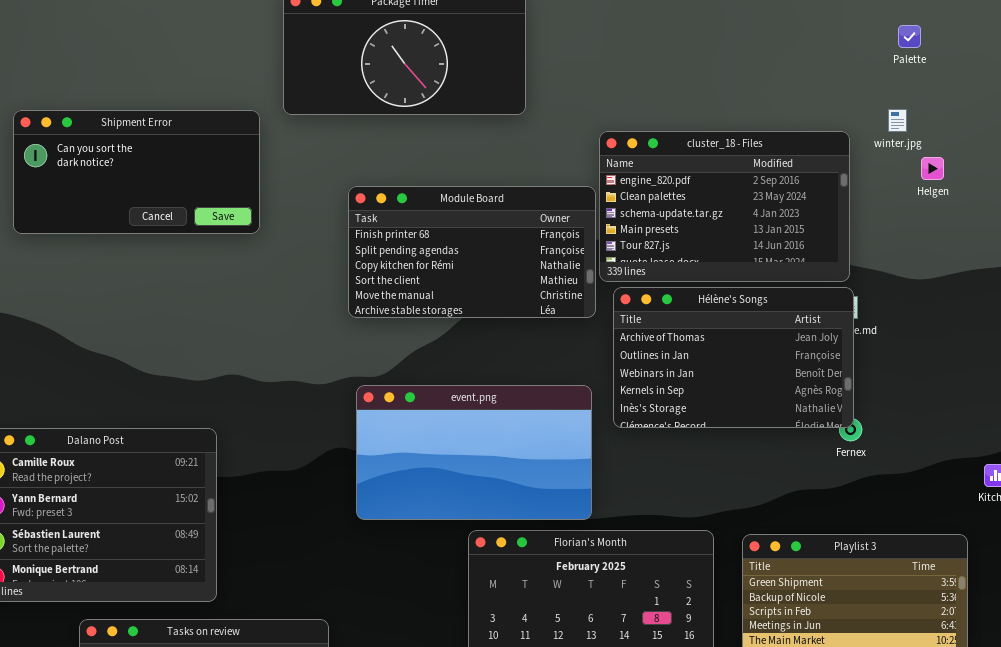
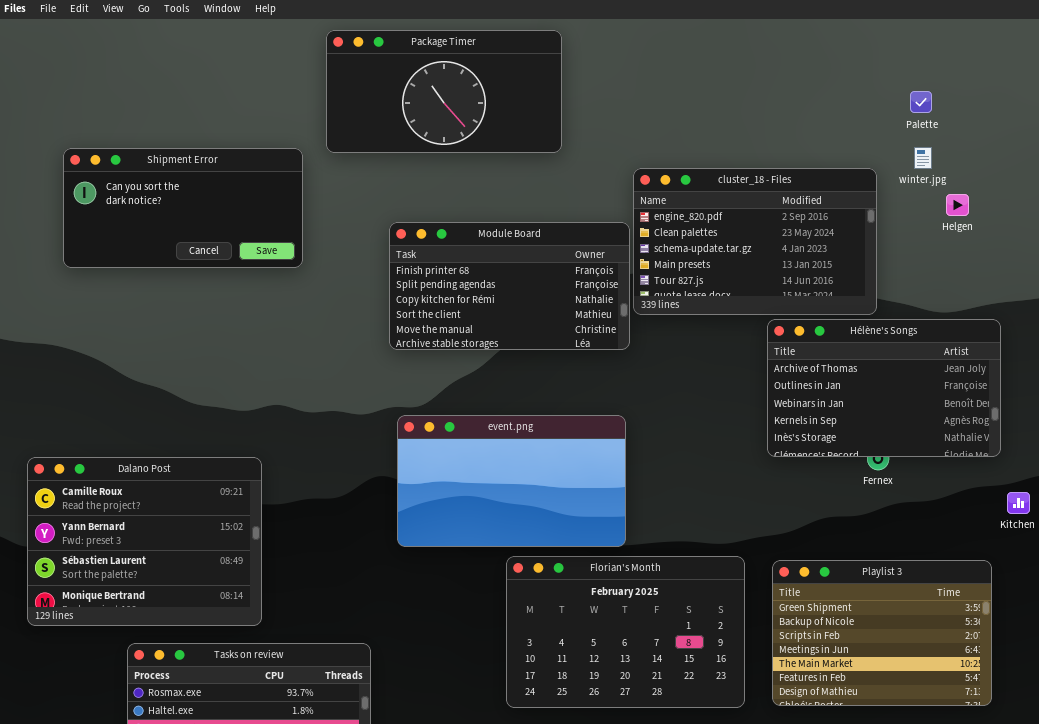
Palette: [898,25,921,48] -> [910,91,932,113], moved
Hélène's Songs: [613,287,854,428] -> [767,319,1001,457], moved

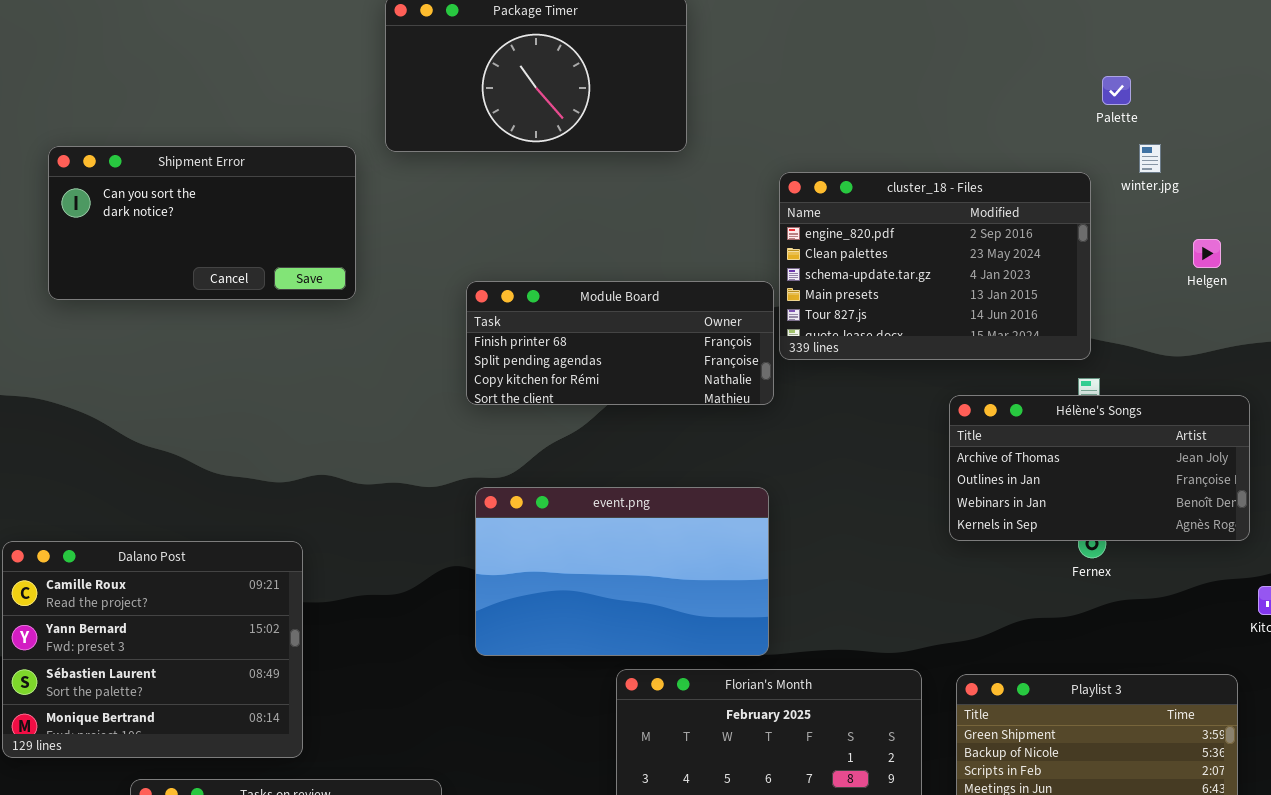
Palette: [910,91,932,113] -> [1102,76,1131,105], moved
Helgen: [946,194,969,216] -> [1193,239,1221,268], moved
Module Board: [389,222,630,350] -> [466,281,774,405], resized
Hélène's Songs: [767,319,1001,457] -> [949,395,1250,541], resized

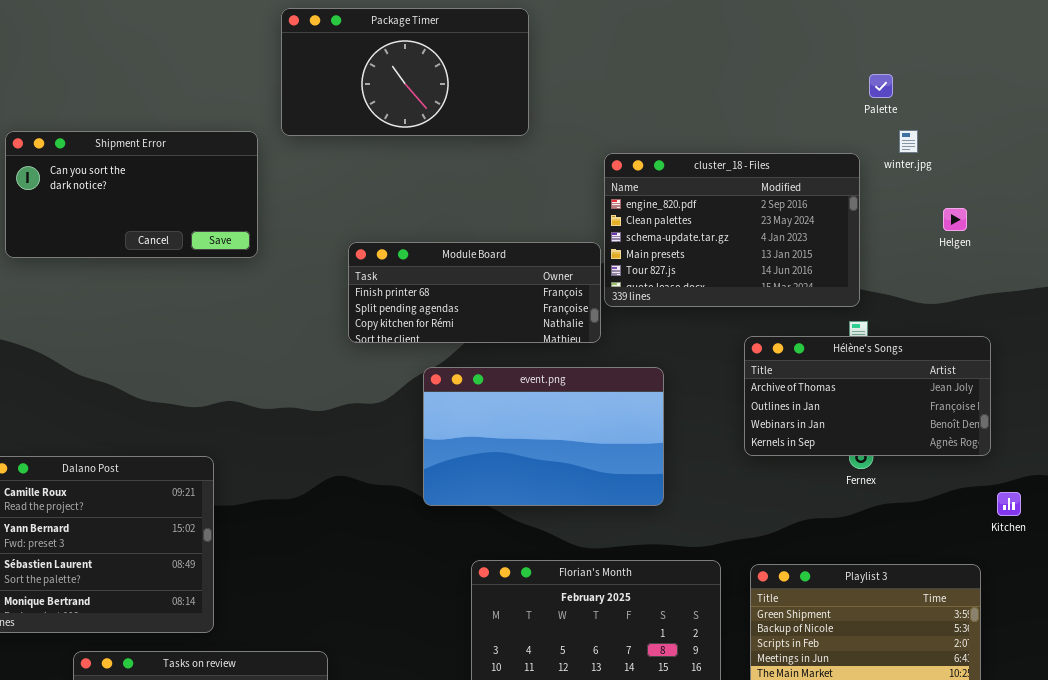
event.png: [475,487,769,656] -> [423,367,664,506], moved

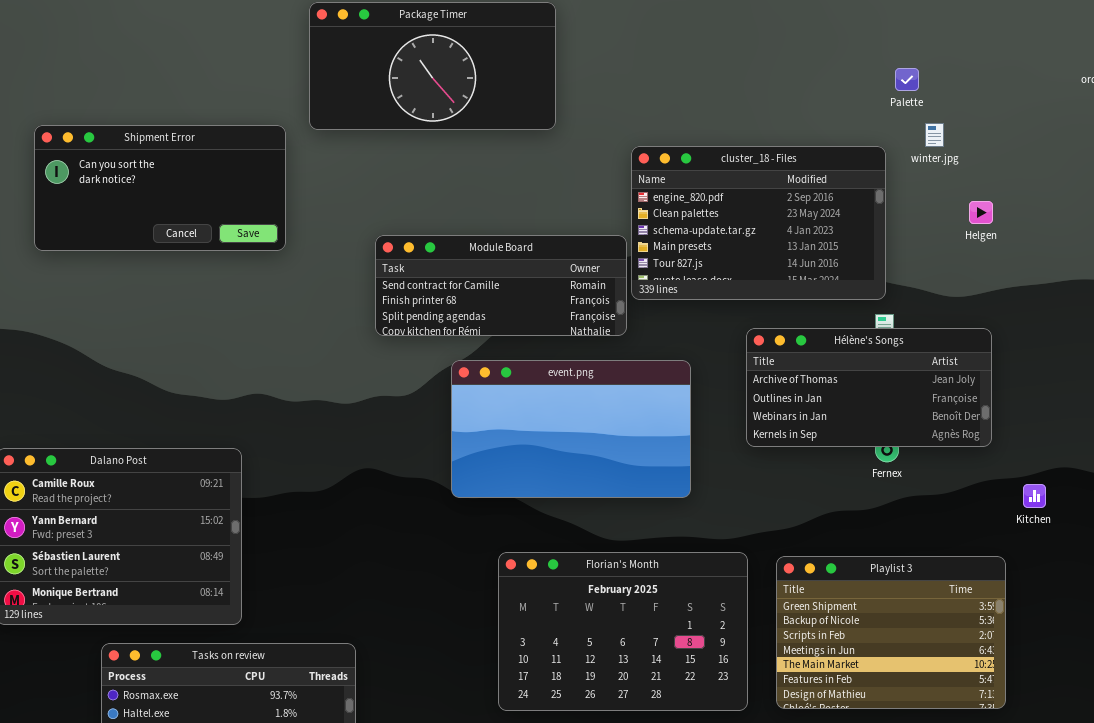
Module Board: [348,242,601,343] -> [375,235,627,336], scrolled up 1 row
Hélène's Songs: [744,336,991,456] -> [746,328,992,447], moved

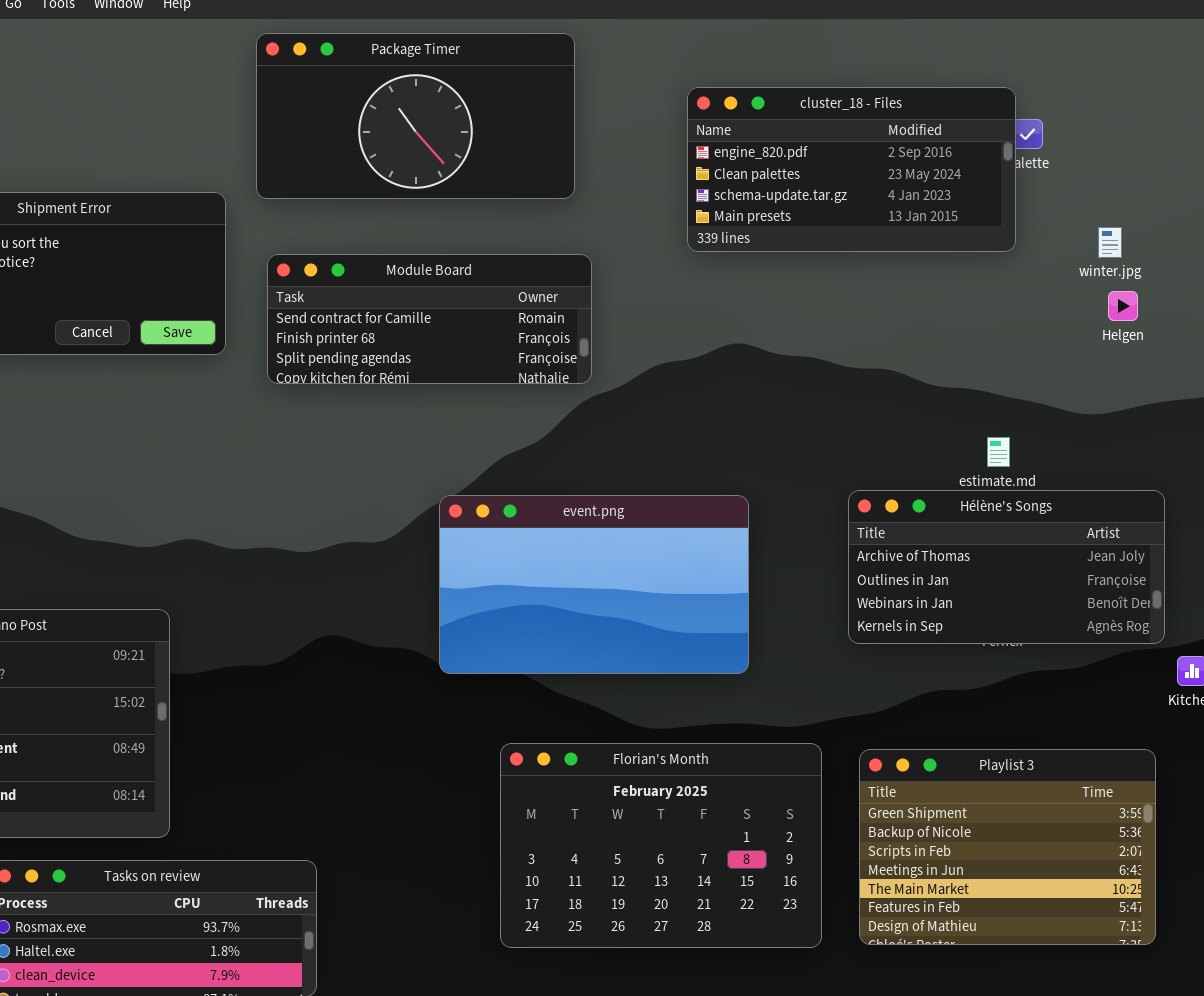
winter.jpg: [925,123,944,147] -> [1098,227,1122,258], moved
cluster_18 - Files: [631,146,886,300] -> [687,87,1016,252], moved, resized
Module Board: [375,235,627,336] -> [267,254,592,384], moved
Hélène's Songs: [746,328,992,447] -> [848,490,1165,644], moved

